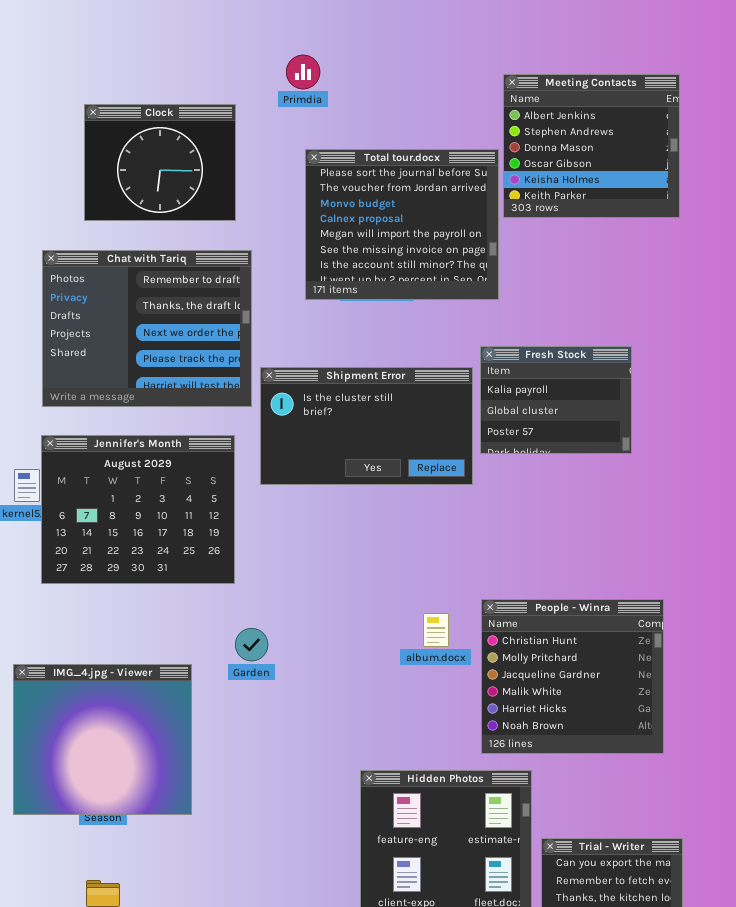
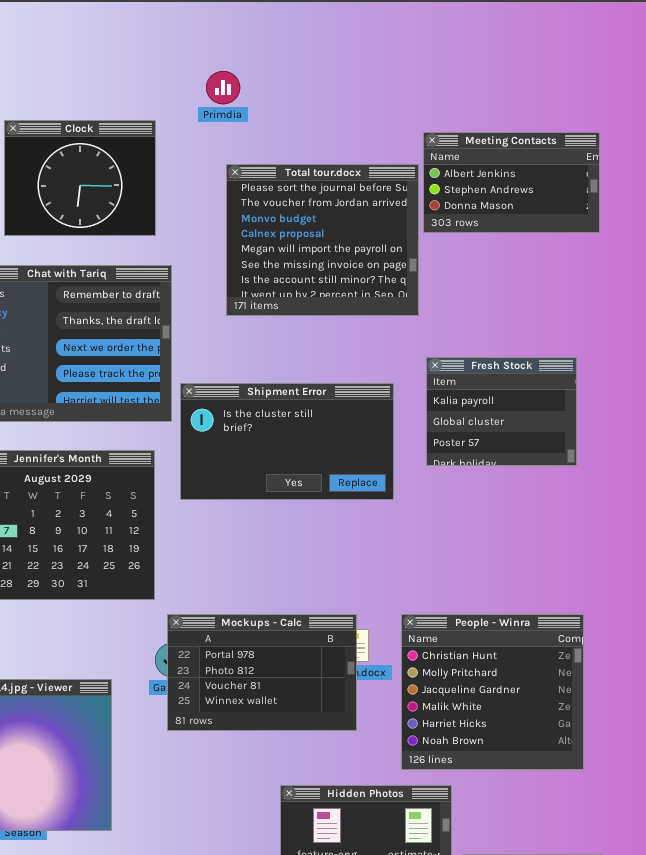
Meeting Contacts: [503,74,680,218] -> [423,132,600,233], resized
Fresh Stock: [480,346,632,454] -> [426,357,577,466], moved
Mockups - Calc: none -> [167,614,357,731], opened

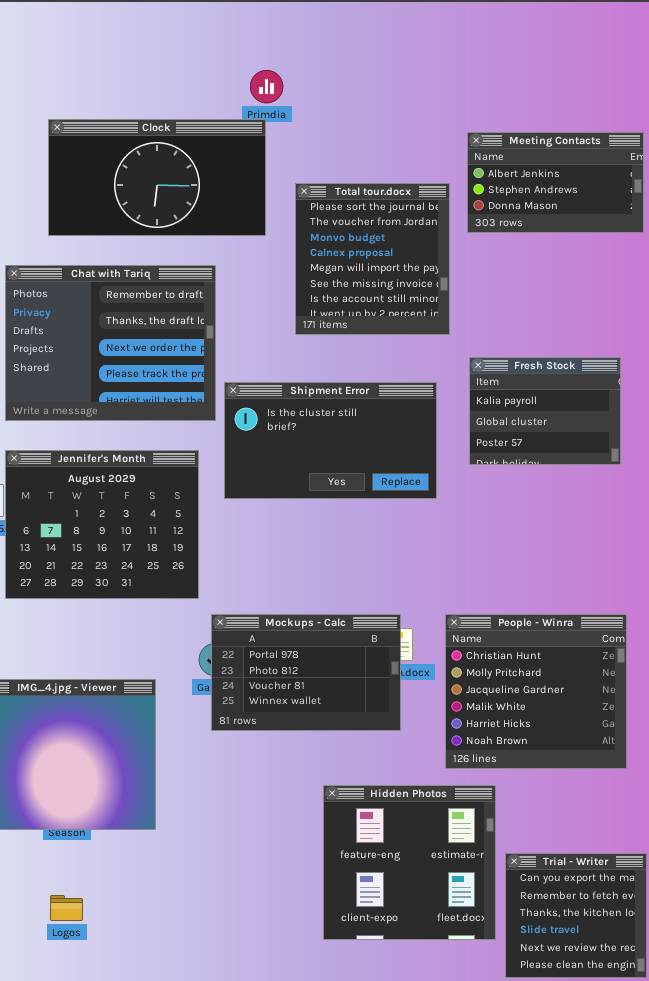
Clock: [4,120,156,236] -> [48,119,266,236], resized
Total tour.docx: [226,164,419,316] -> [295,183,450,335], moved, resized

